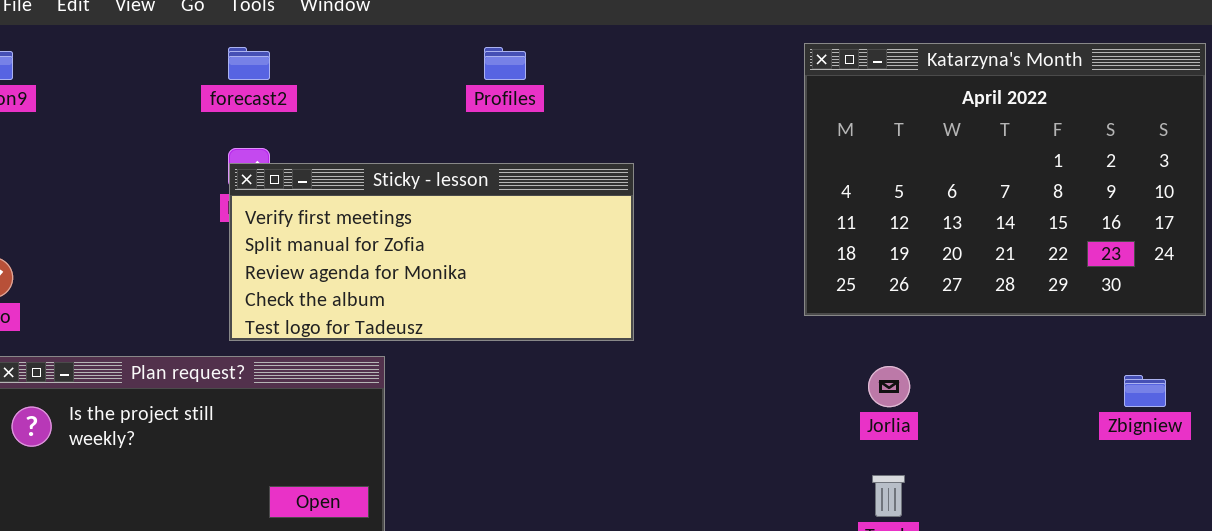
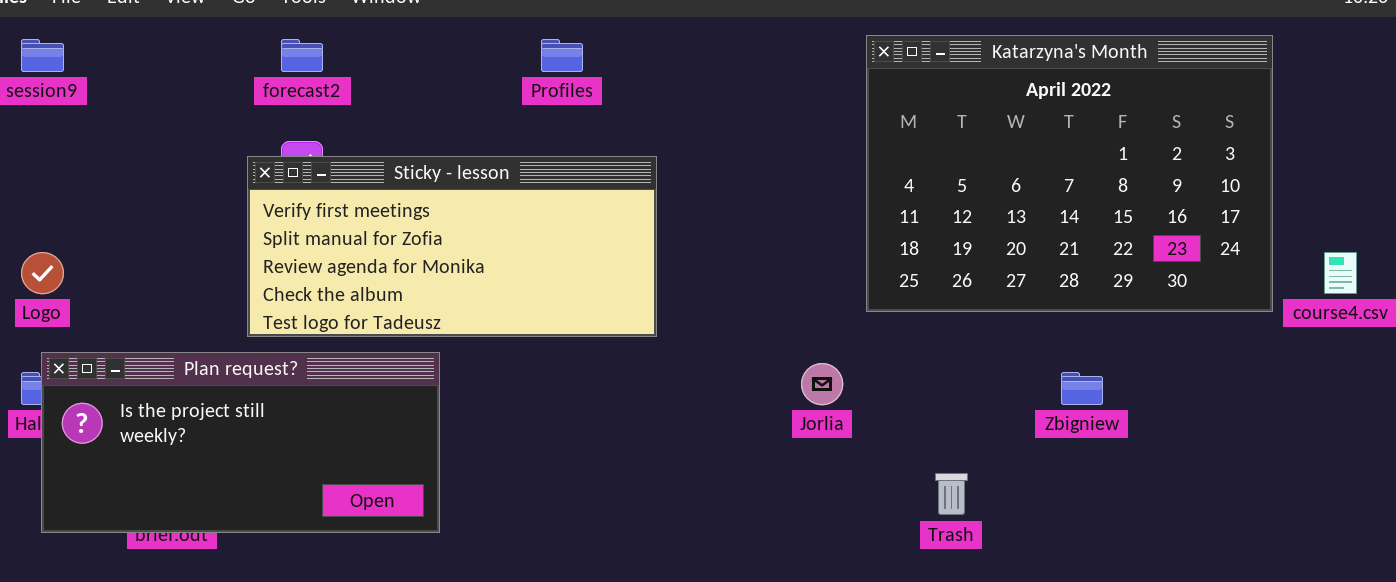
Sticky - lesson: [229,163,634,341] -> [247,156,657,337], moved
Jorlia: [868,366,910,407] -> [801,363,843,405], moved
Zbigniew: [1124,375,1166,407] -> [1061,372,1103,405], moved

